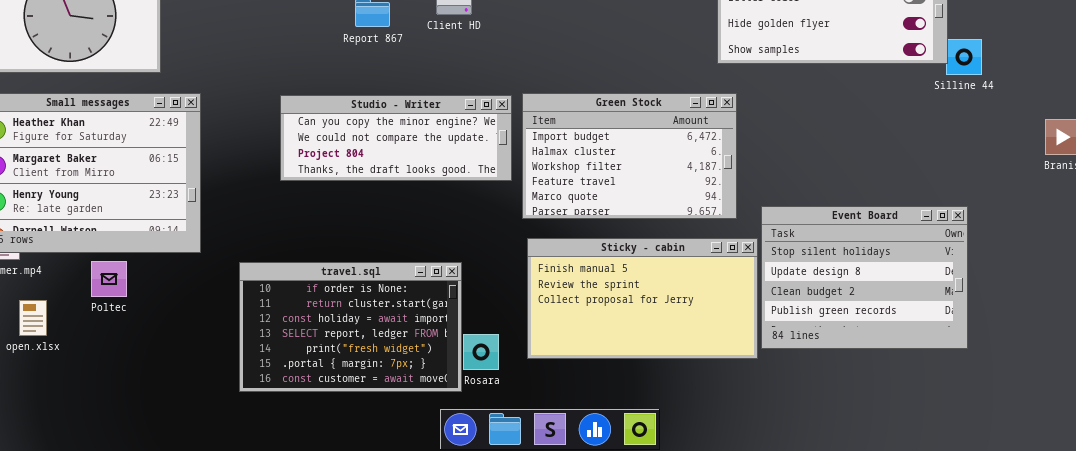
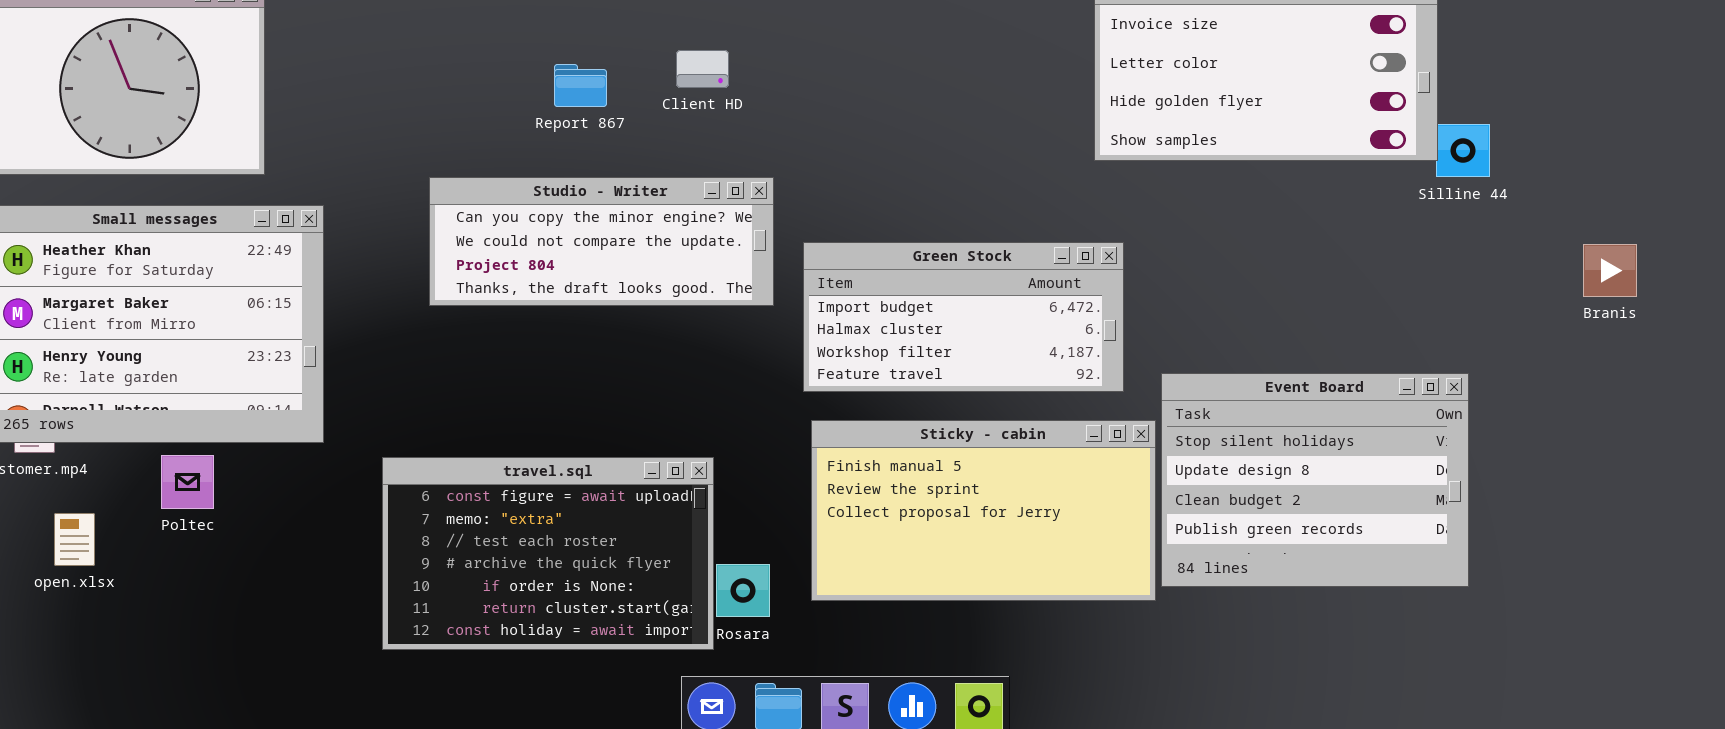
Green Stock: [522,93,737,219] -> [803,242,1124,392], resized
Studio - Writer: [280,95,512,181] -> [429,177,774,306], moved
travel.sql: [239,262,462,392] -> [382,457,714,650], scrolled up 4 rows

